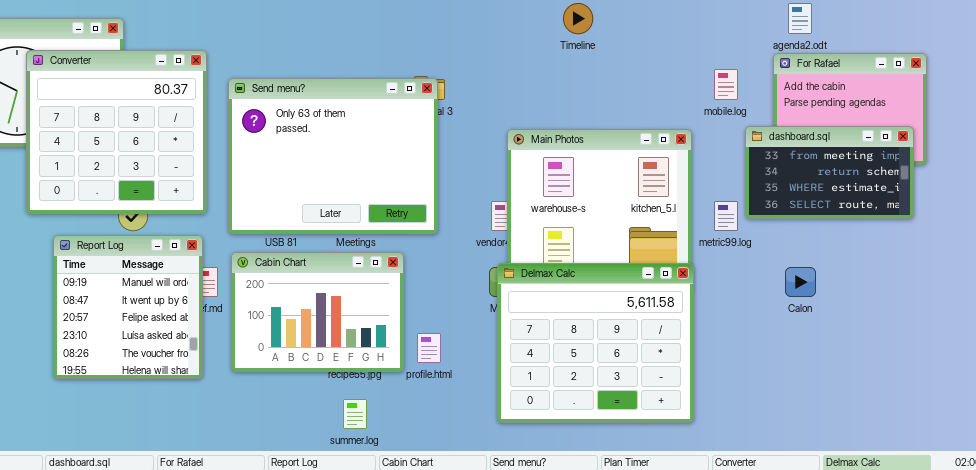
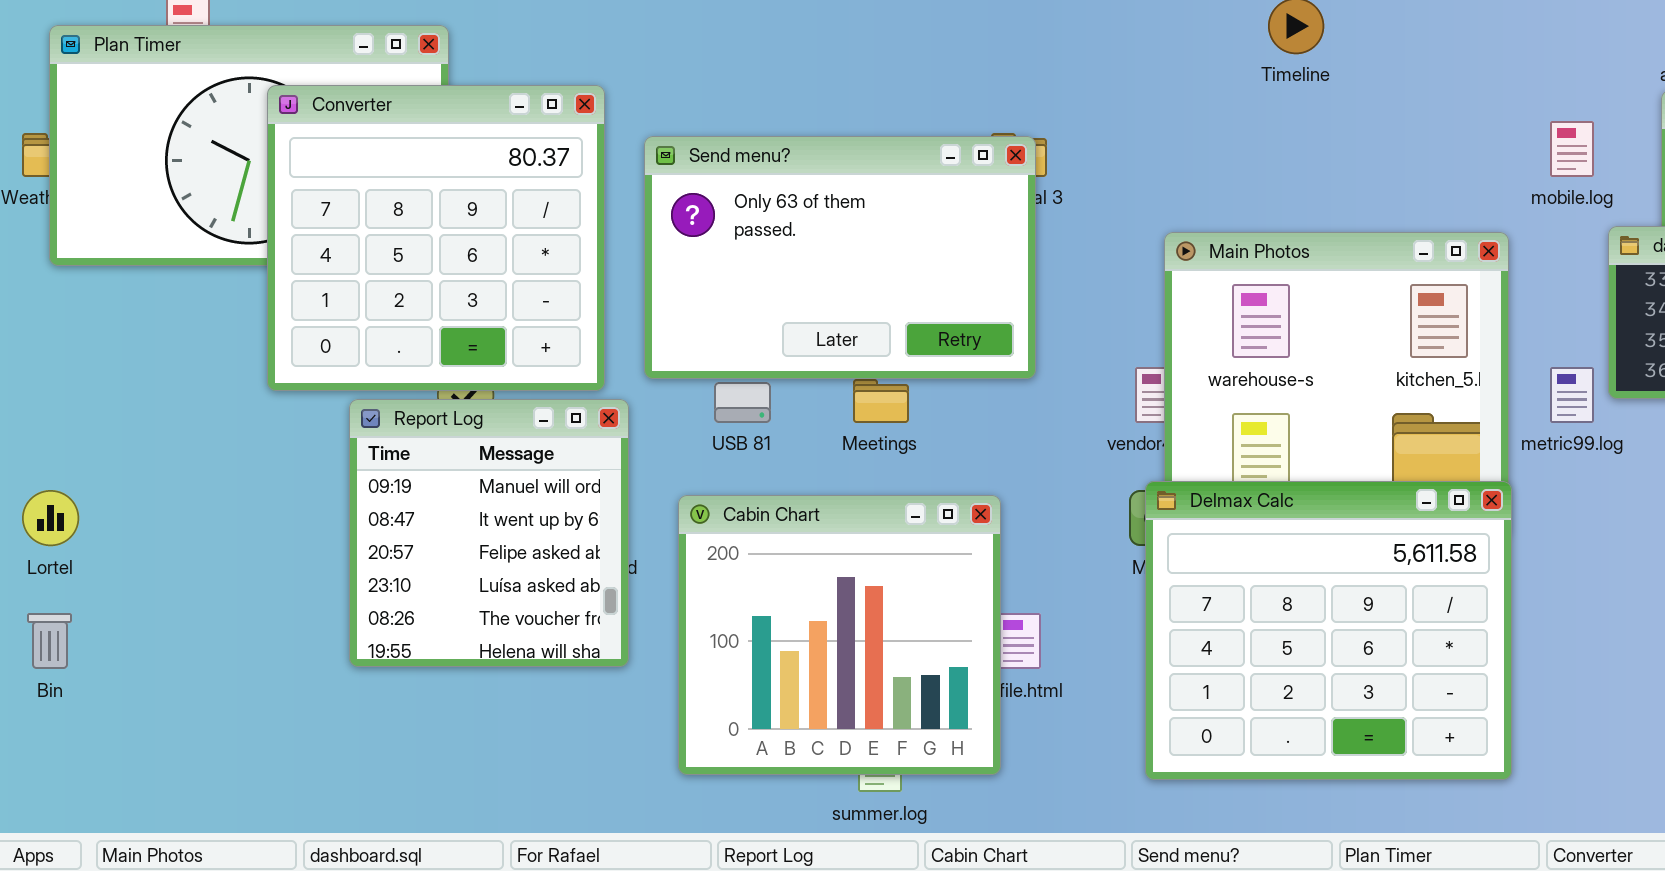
Send menu?: [228,78,438,234] -> [644,136,1036,379], resized
Report Log: [53,235,203,379] -> [349,399,629,667], moved
Cabin Chart: [231,252,404,372] -> [678,495,1001,775], moved, resized

